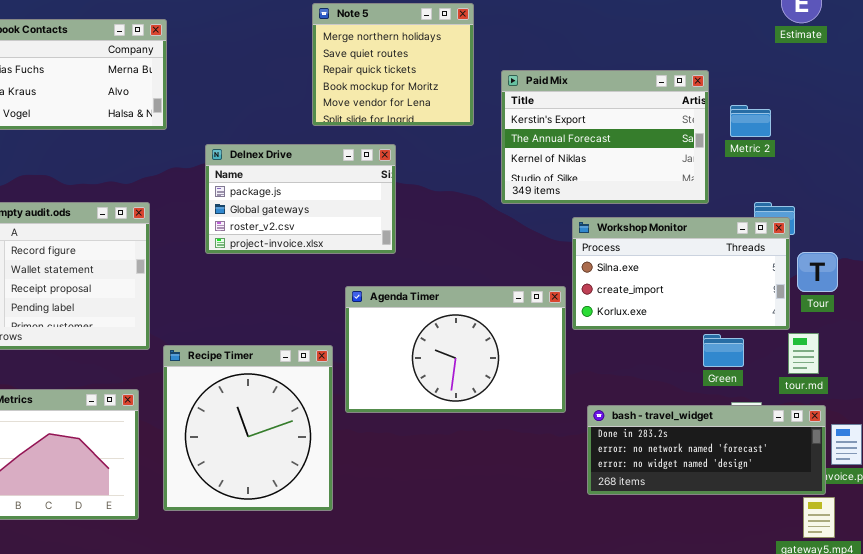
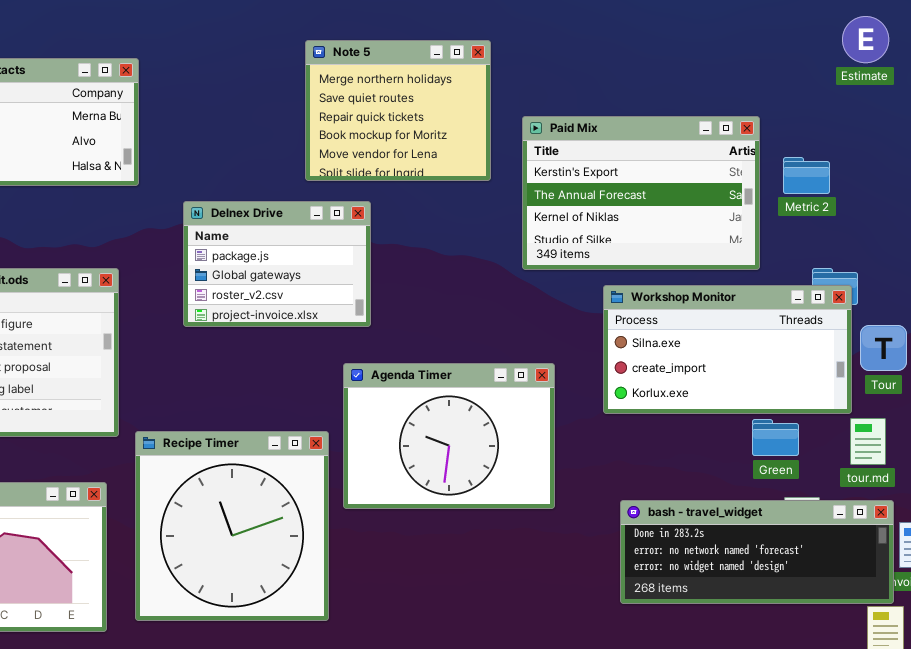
Delnex Drive: [205,144,396,254] -> [183,201,371,327], resized
Agenda Timer: [345,286,566,413] -> [343,363,555,509], resized

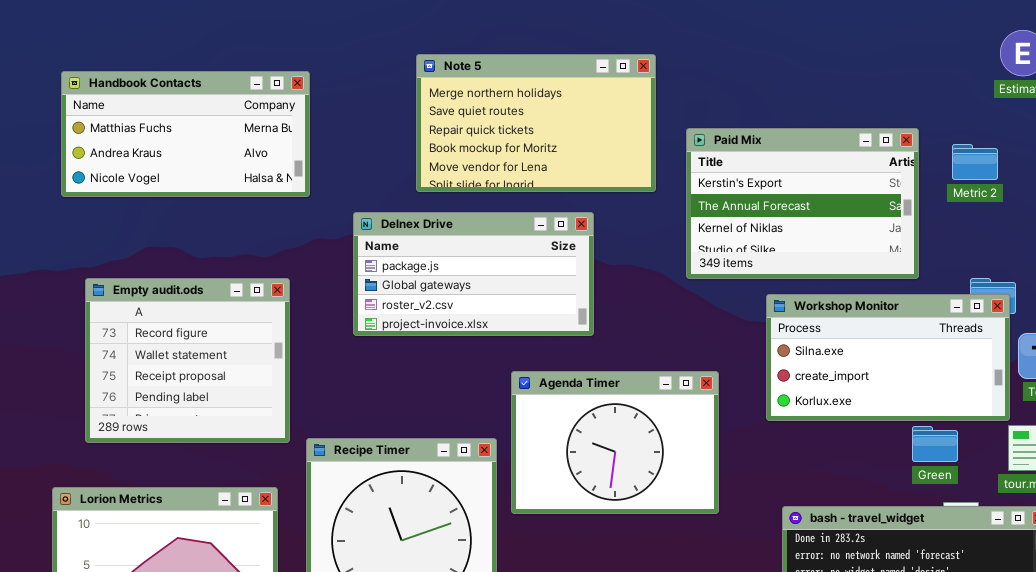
Note 5: [305,40,491,181] -> [416,54,656,192], resized
Metric 2: [783,157,830,194] -> [952,144,998,180], moved
Delnex Drive: [183,201,371,327] -> [353,212,594,336], resized

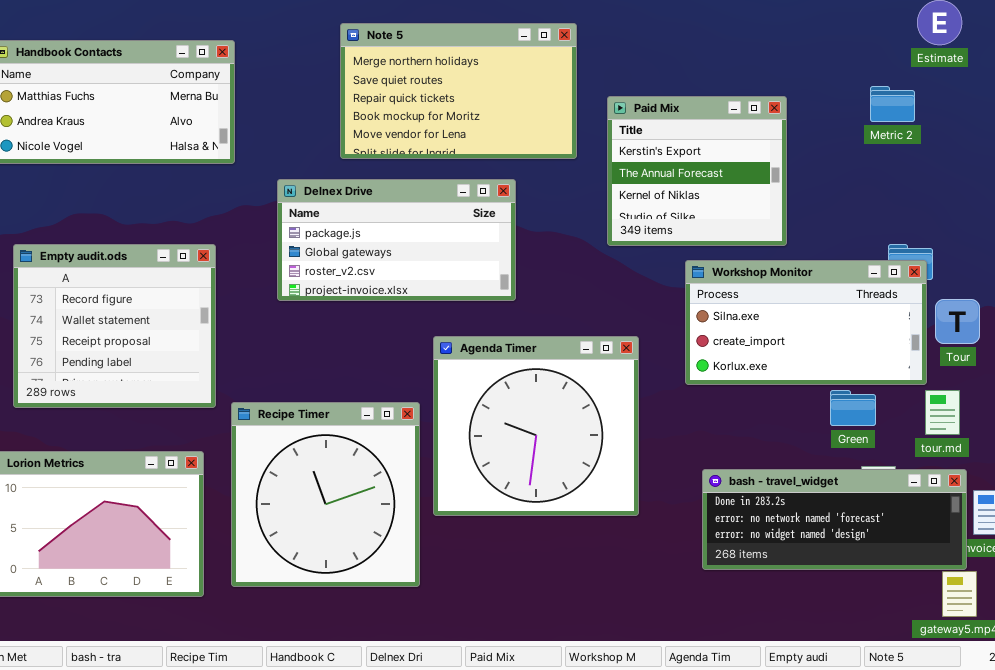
Paid Mix: [686,128,919,279] -> [607,96,787,246], resized
Metric 2: [952,144,998,180] -> [870,86,915,122], moved
Agenda Timer: [511,371,719,514] -> [433,336,639,516], resized

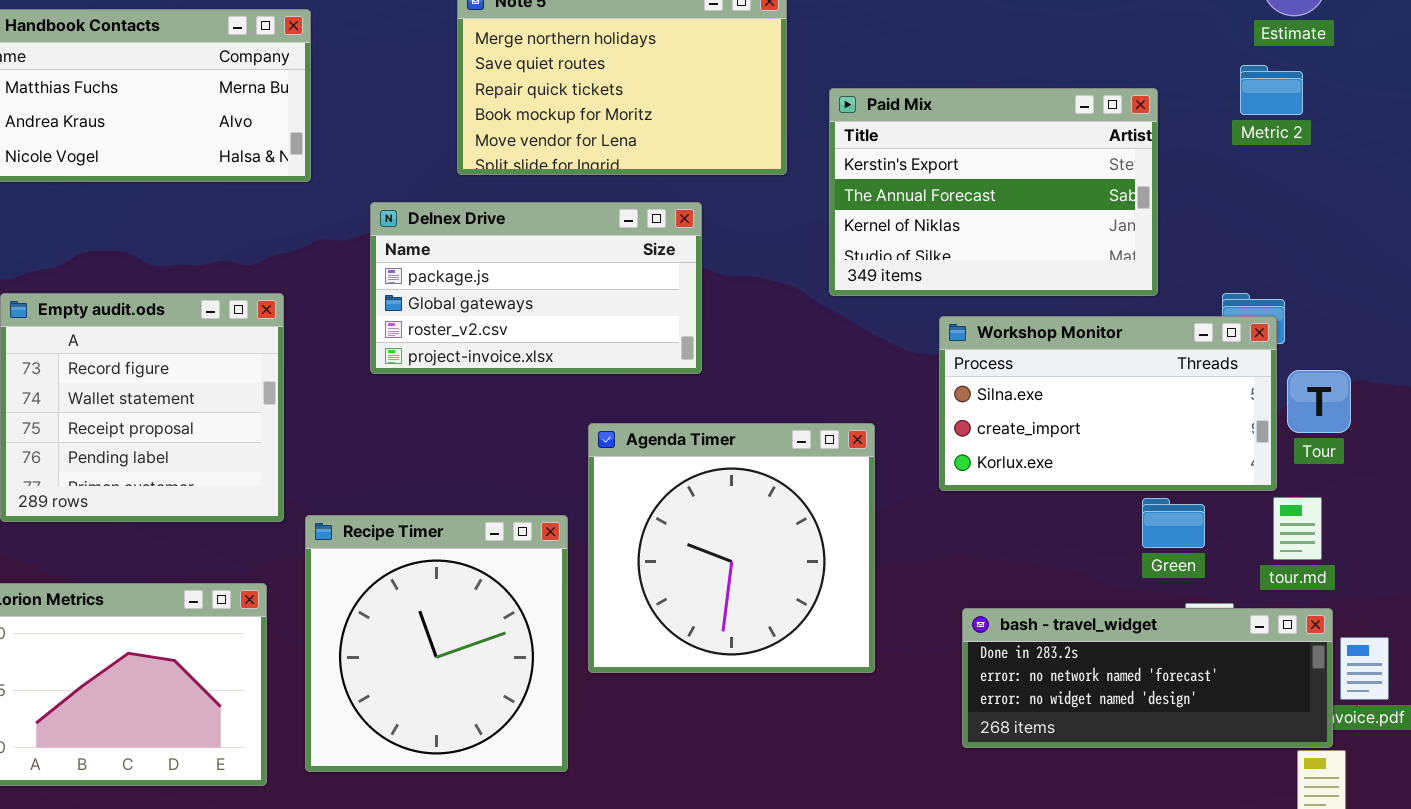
Metric 2: [870,86,915,122] -> [1240,65,1303,115], moved
Paid Mix: [607,96,787,246] -> [829,88,1158,296], resized

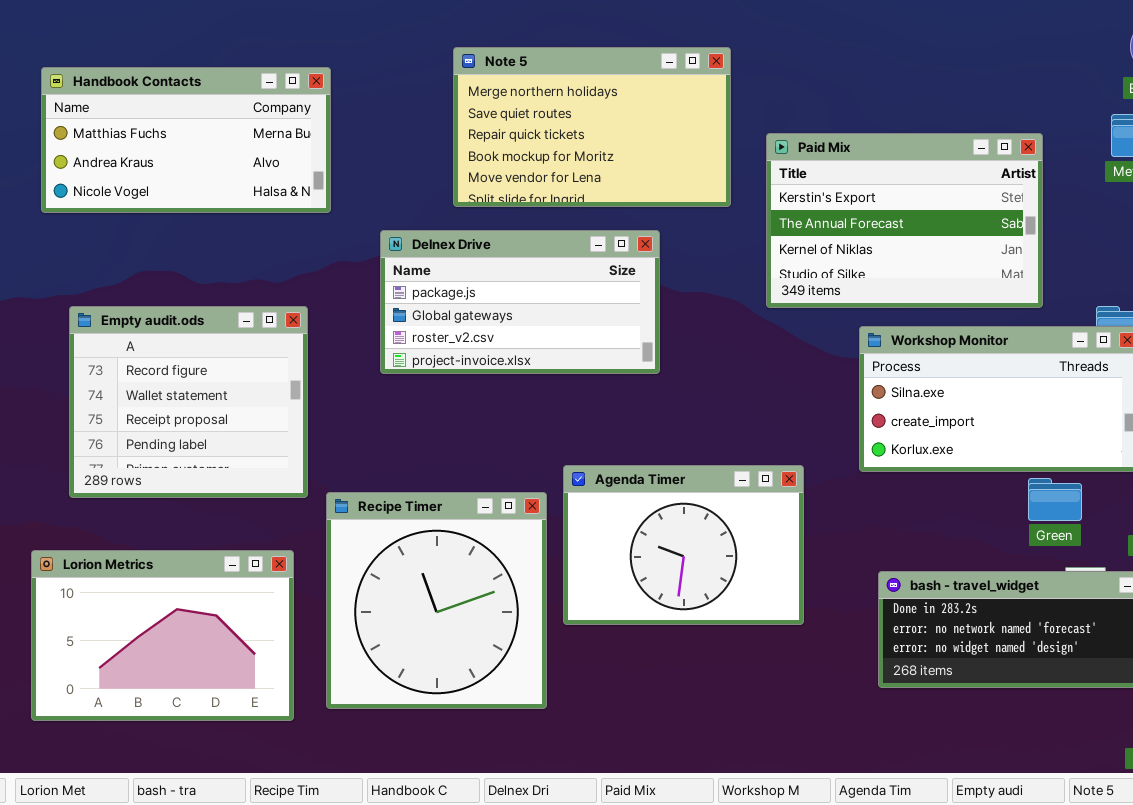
Agenda Timer: [588,423,875,673] -> [563,465,804,625], resized

